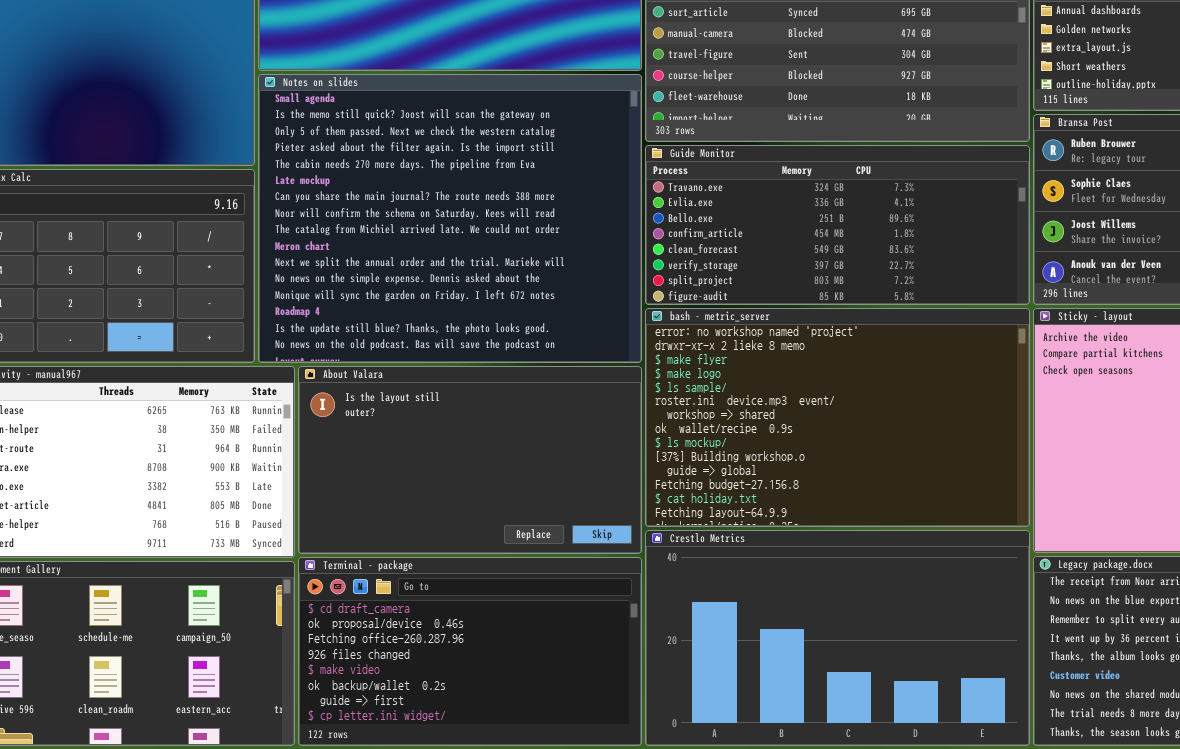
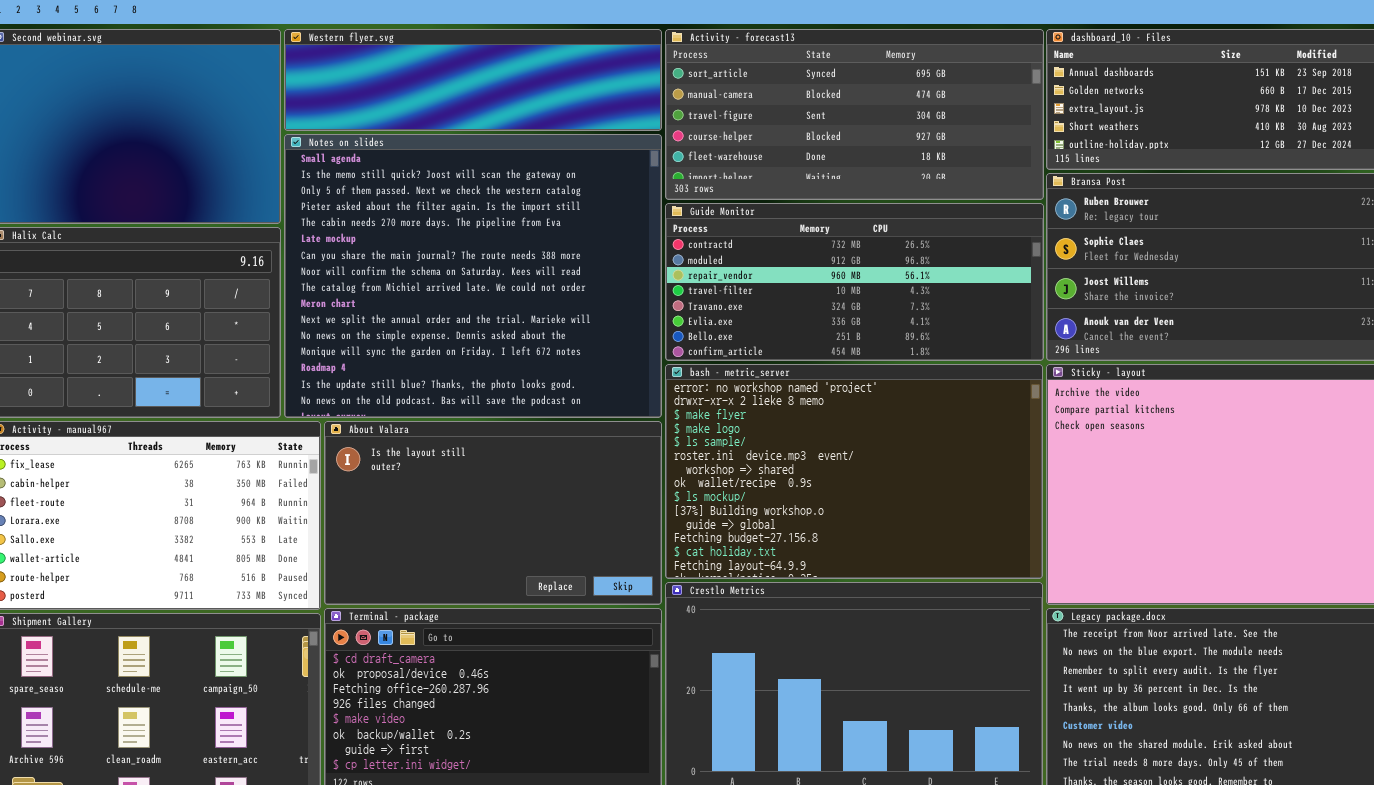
Guide Monitor: [645,145,1030,305] -> [665,203,1044,361], scrolled up 4 rows

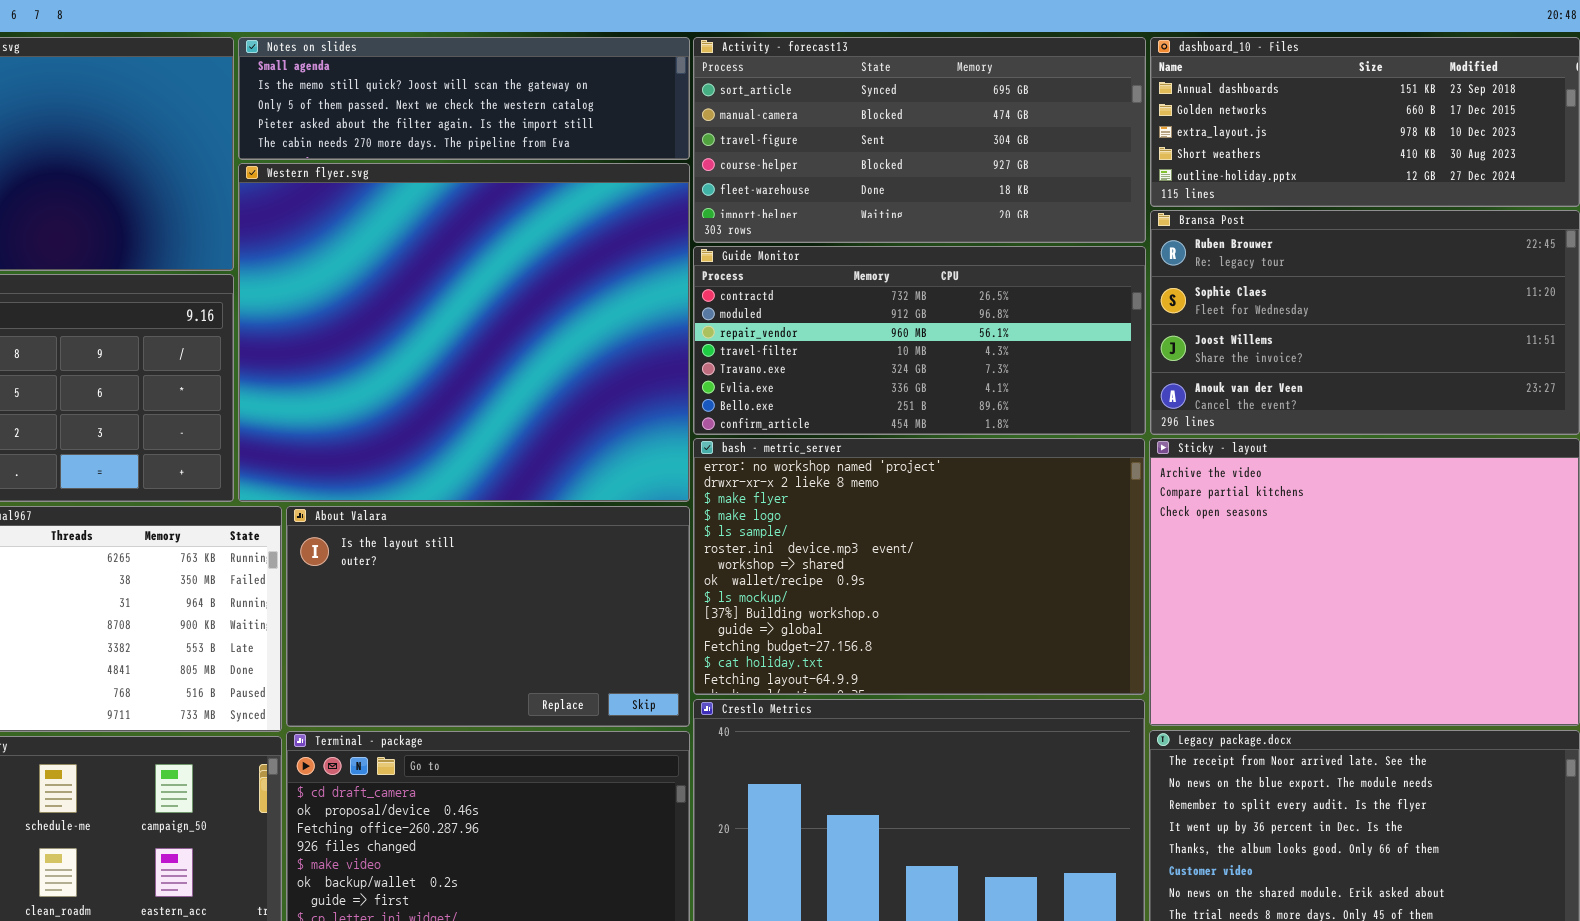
Western flyer.svg: [284,29,662,131] -> [238,163,690,502], moved, resized
Notes on slides: [284,134,662,418] -> [238,37,690,160], moved, resized

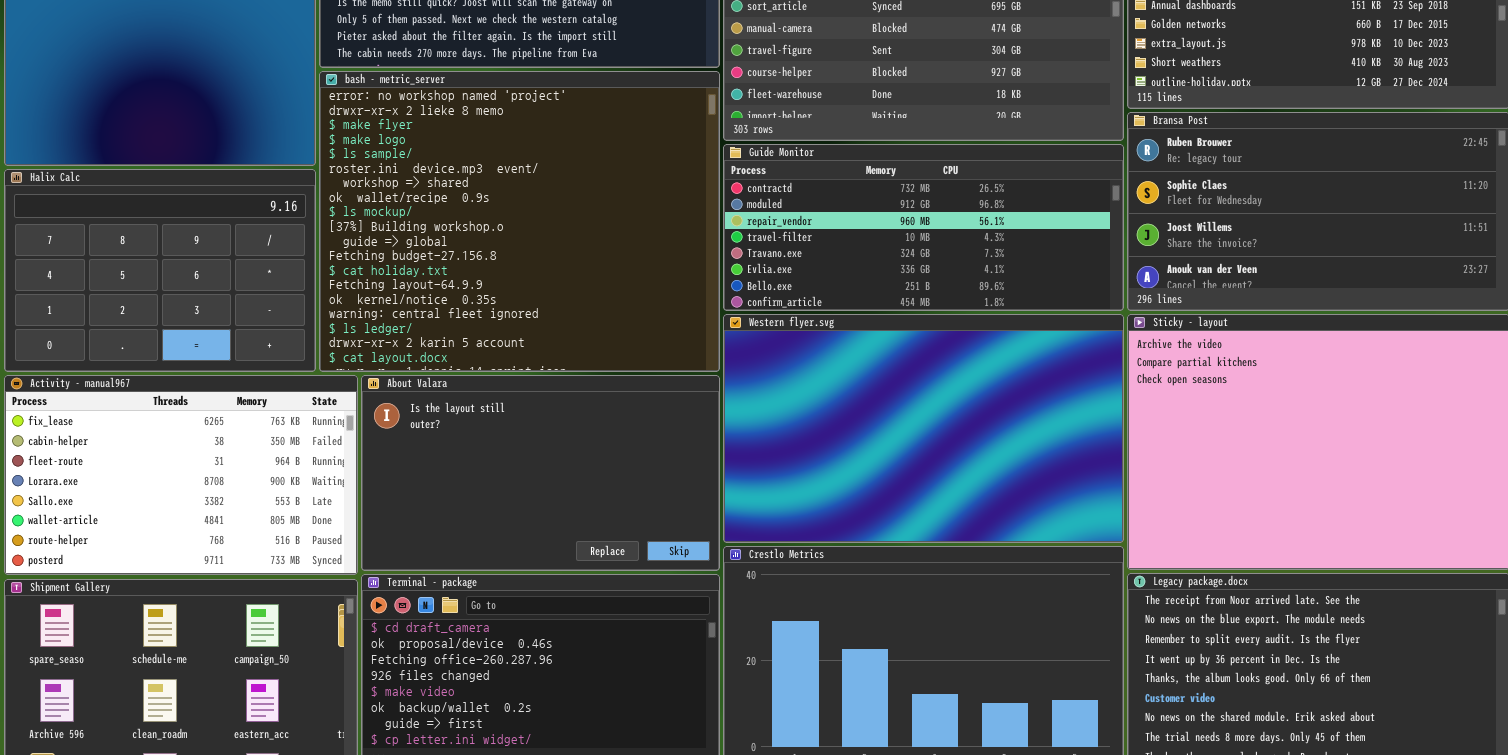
Western flyer.svg: [238,163,690,502] -> [723,314,1124,543], moved, resized
bash - metric_server: [693,438,1145,695] -> [319,71,720,372], moved, resized

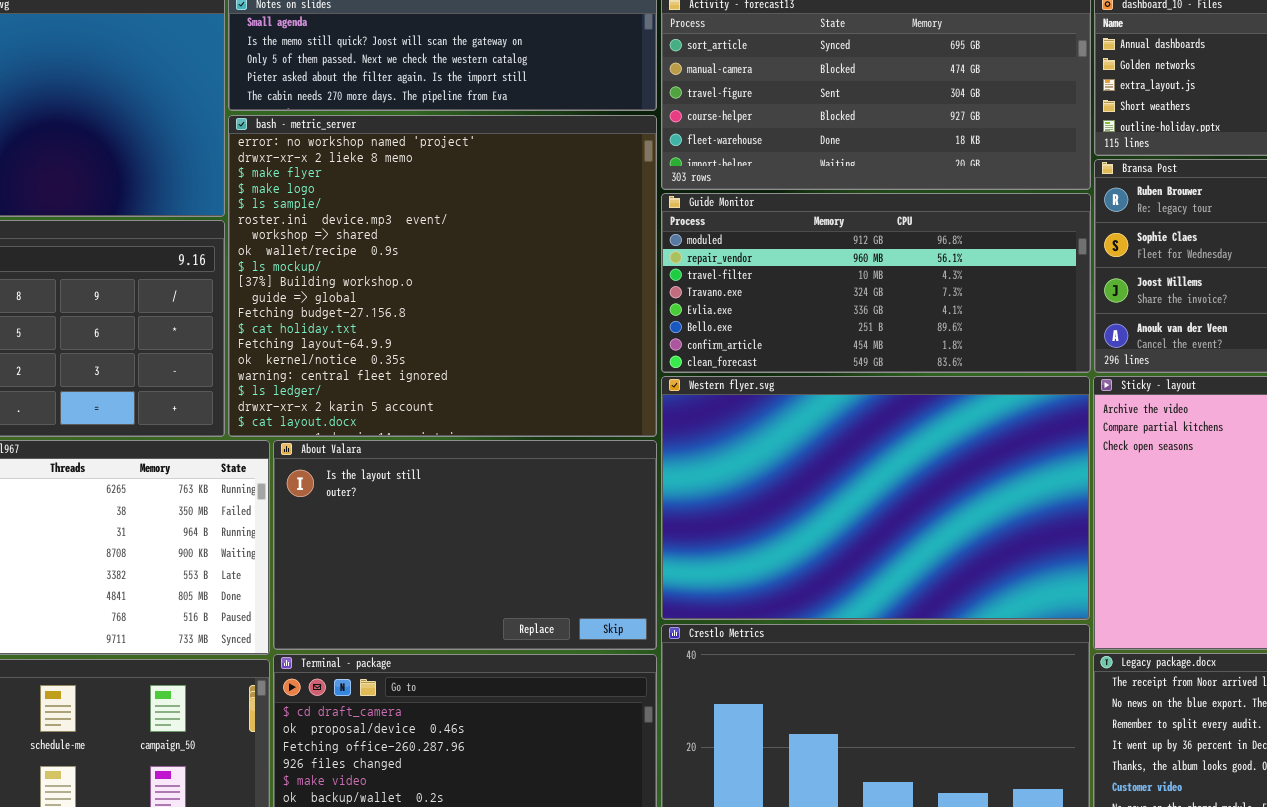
Guide Monitor: [723,144,1124,311] -> [661,193,1091,373], scrolled down 1 row

